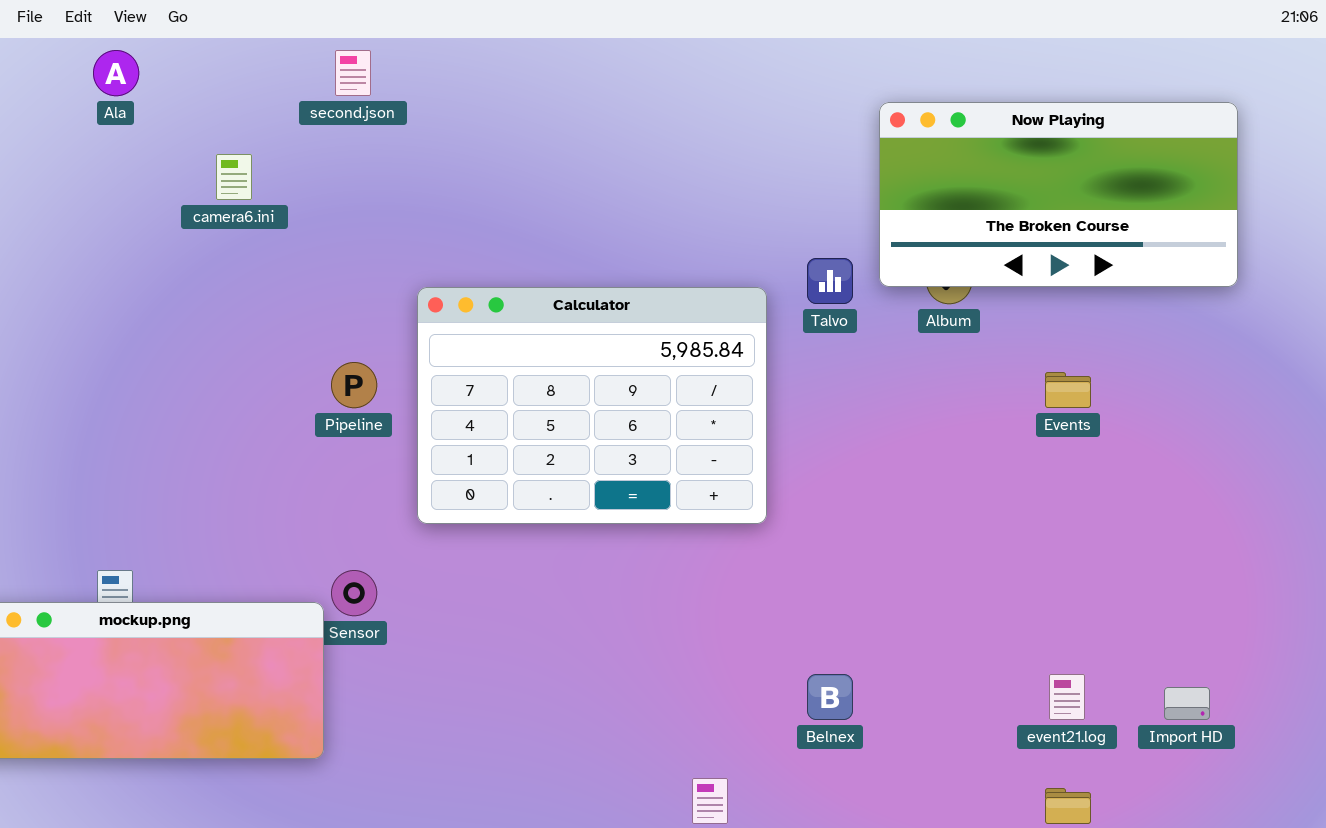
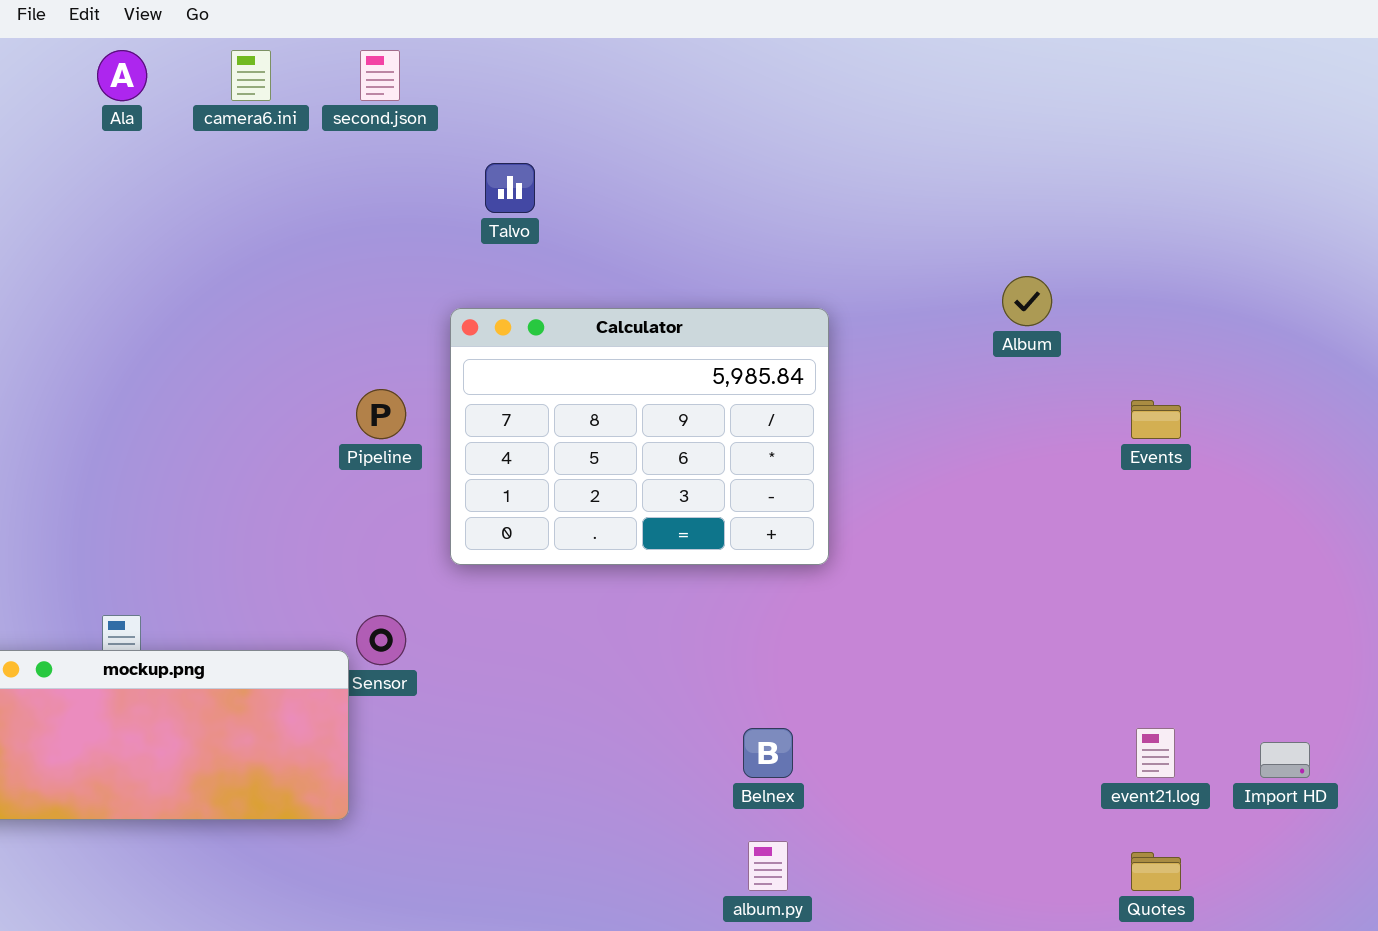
Now Playing: [879,102,1238,287] -> none, closed
camera6.ini: [216,154,252,200] -> [231,50,271,101], moved
Talvo: [807,258,853,304] -> [485,163,535,213], moved
Belnex: [807,674,853,720] -> [743,728,793,778], moved

